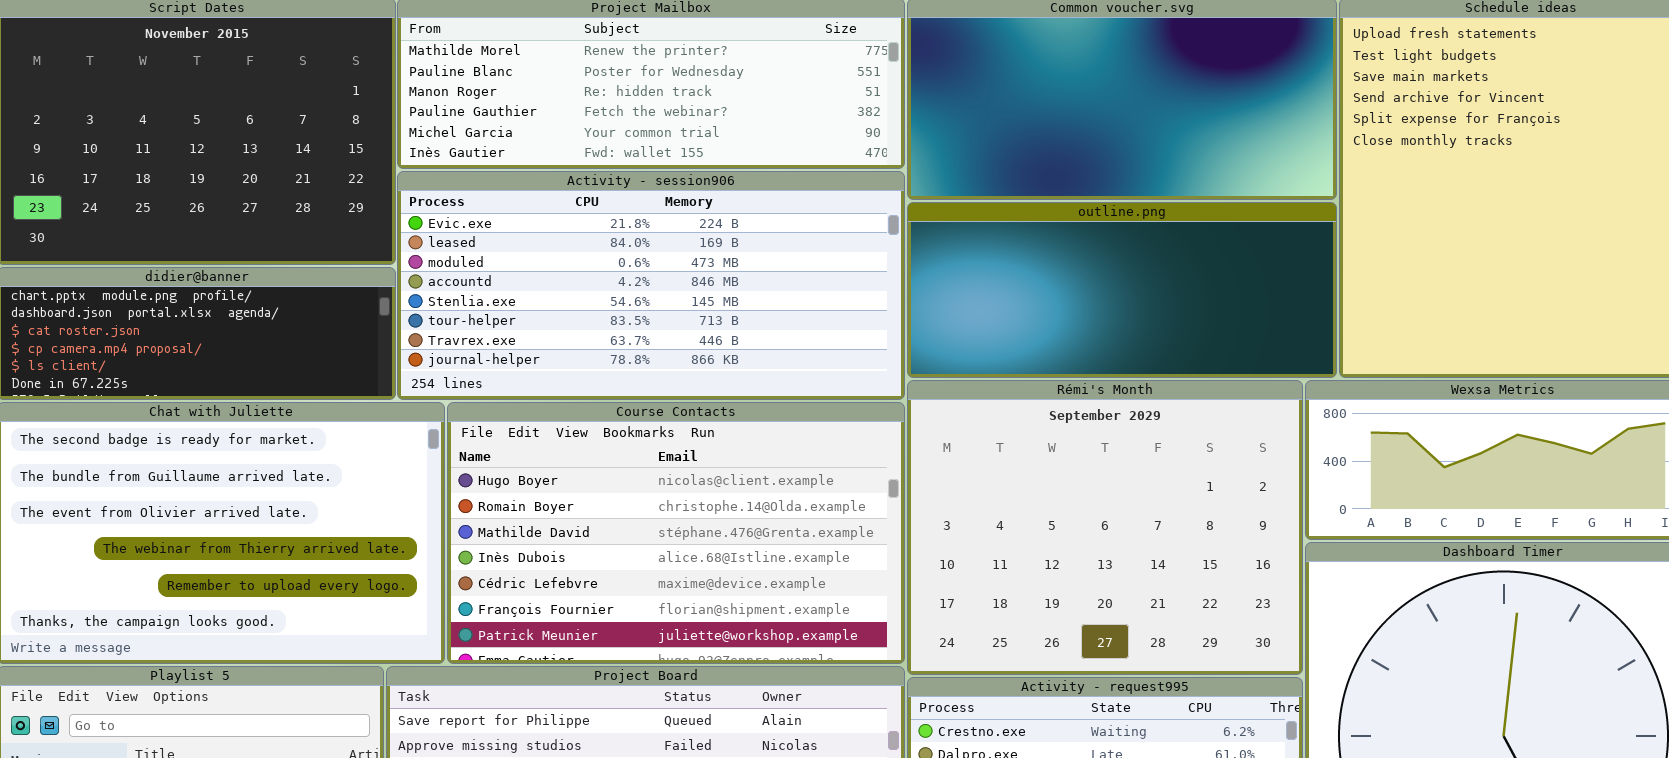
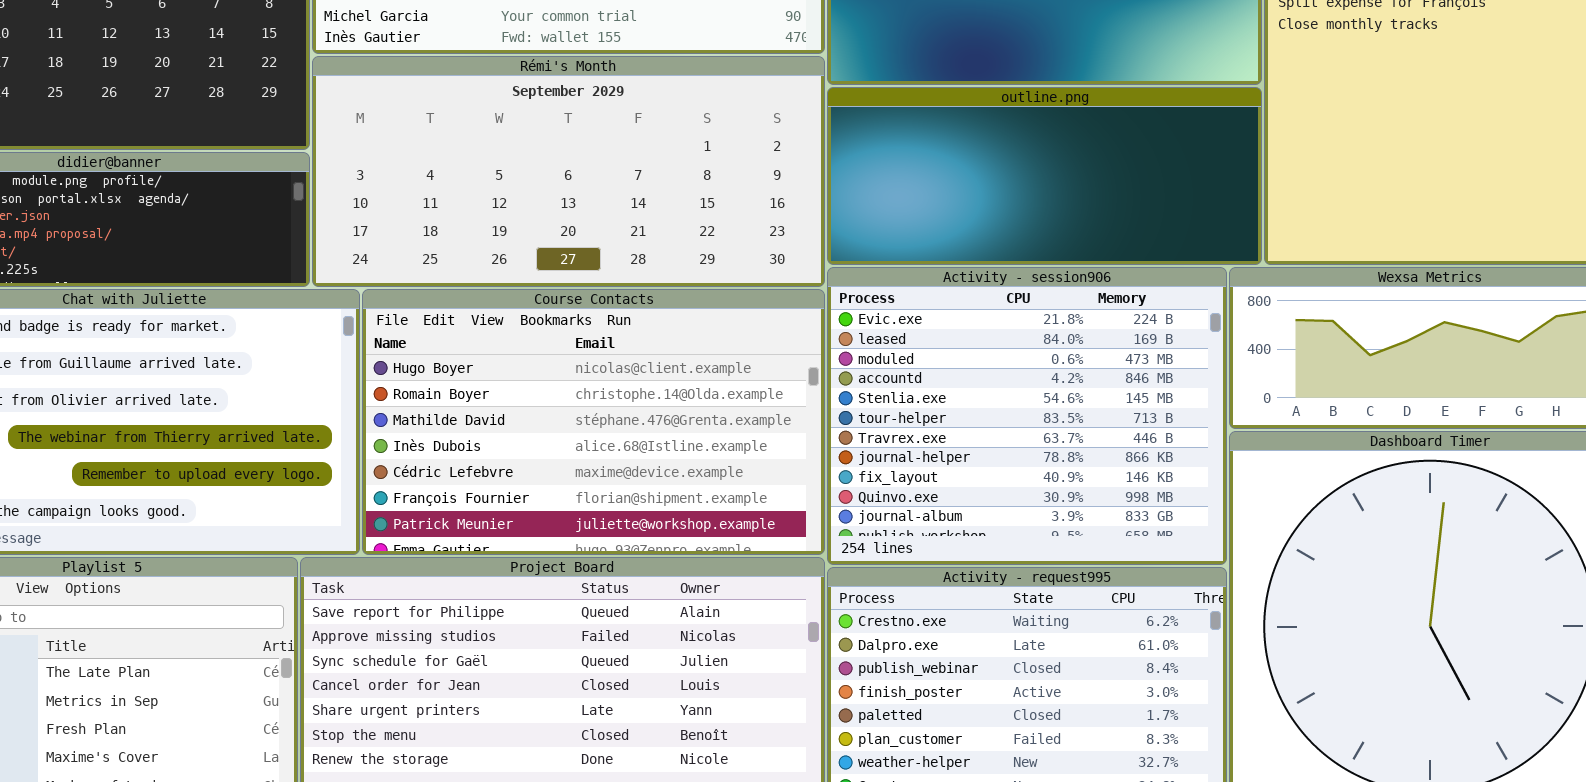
Activity - session906: [397,171,905,400] -> [827,267,1227,565], moved, resized
Rémi's Month: [907,380,1303,675] -> [312,56,825,287], moved, resized

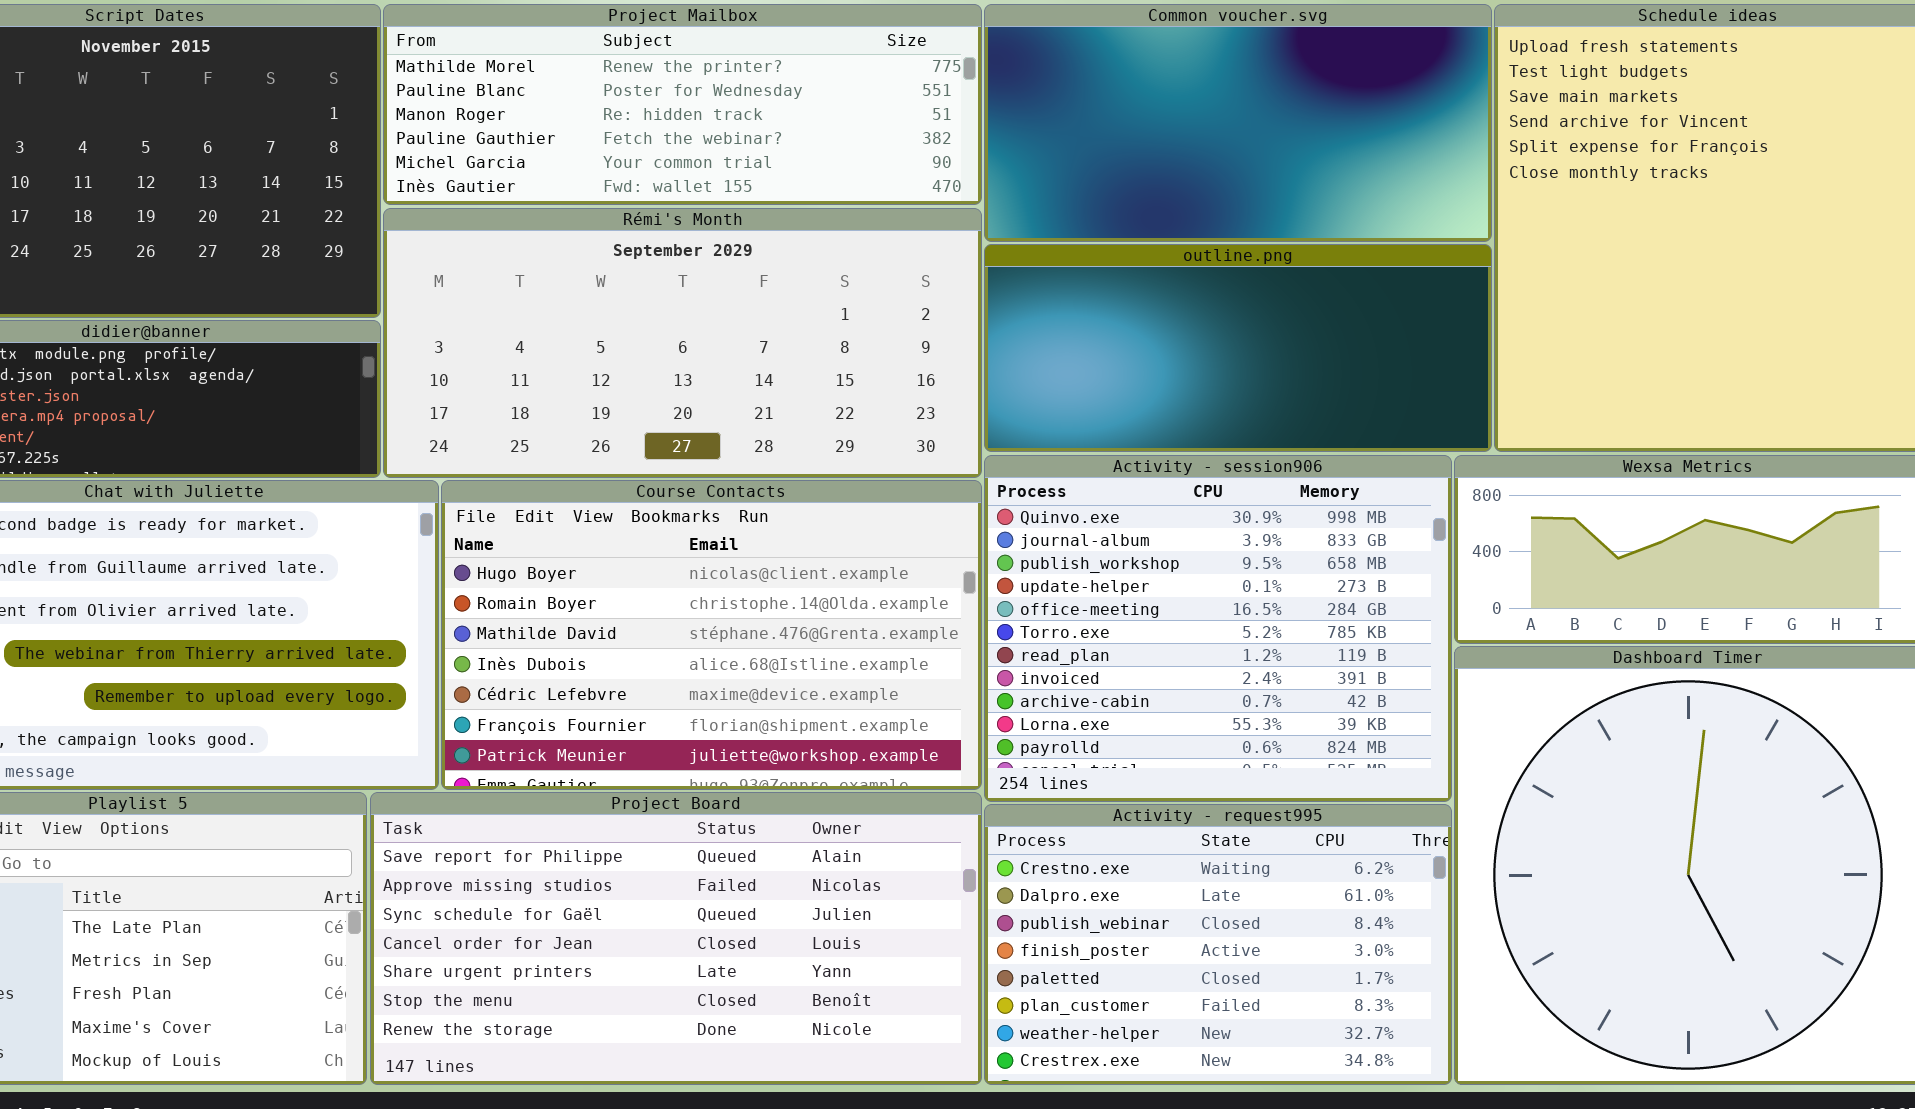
Activity - session906: [827,267,1227,565] -> [984,455,1452,802], scrolled down 9 rows

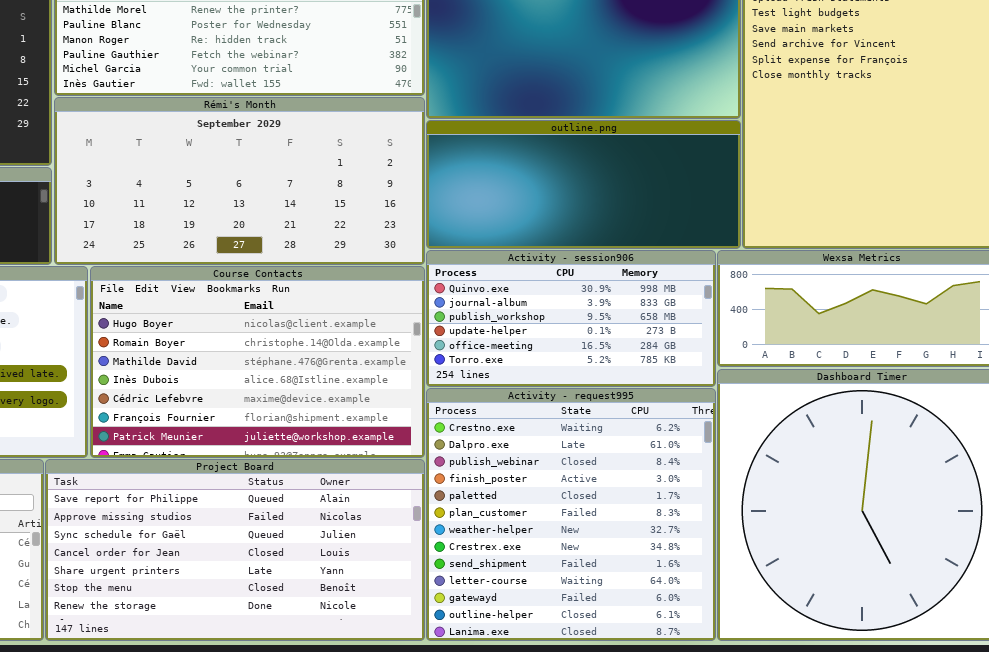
Activity - session906: [984,455,1452,802] -> [426,250,716,387], resized
Activity - request995: [984,804,1452,1085] -> [426,388,716,641], resized

